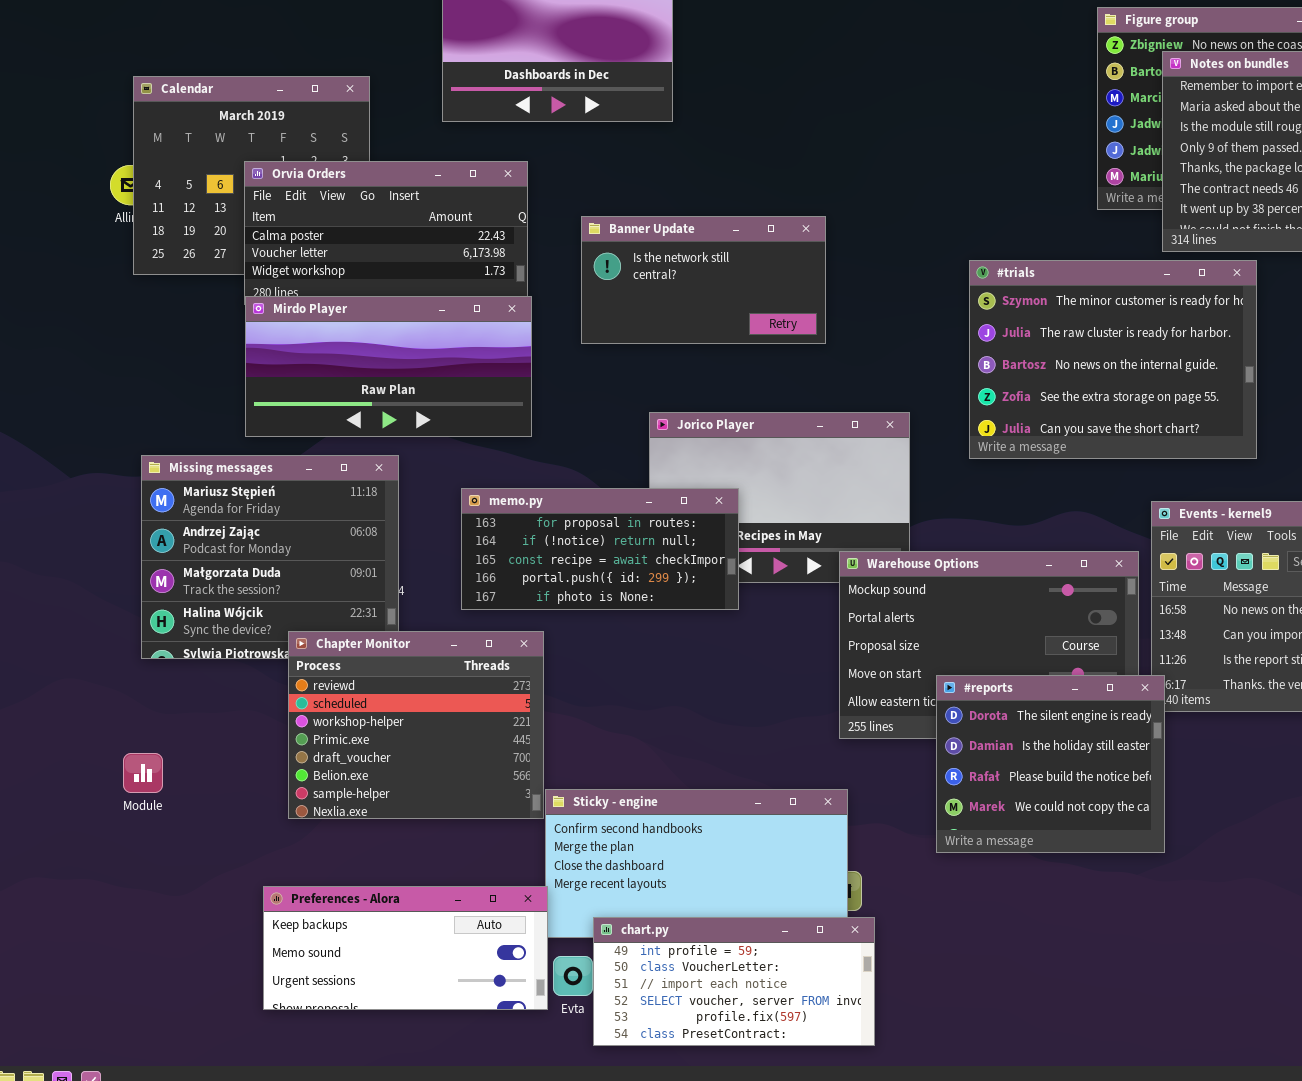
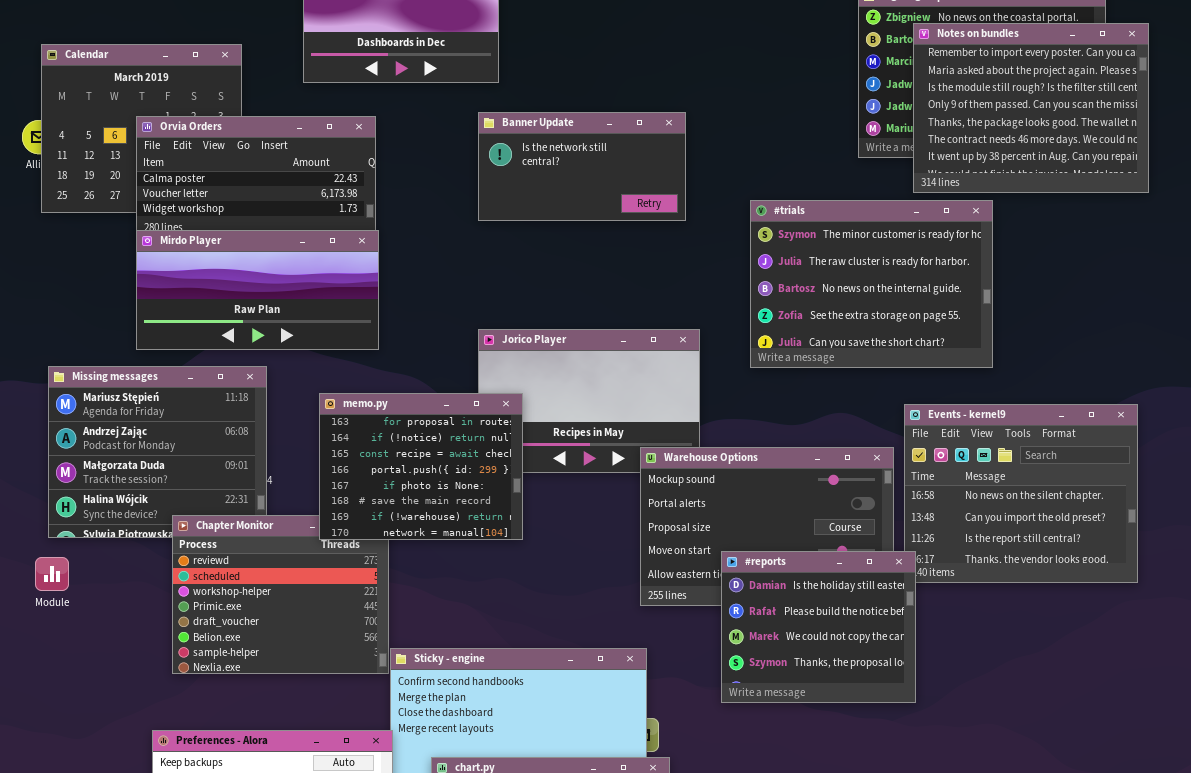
Banner Update: [581,216,826,344] -> [478,112,686,221], moved
memo.py: [461,488,739,610] -> [319,393,523,540], resized
#reports: [936,675,1165,853] -> [721,551,916,703], scrolled down 1 row
Module: [123,753,163,793] -> [35,557,69,591], moved

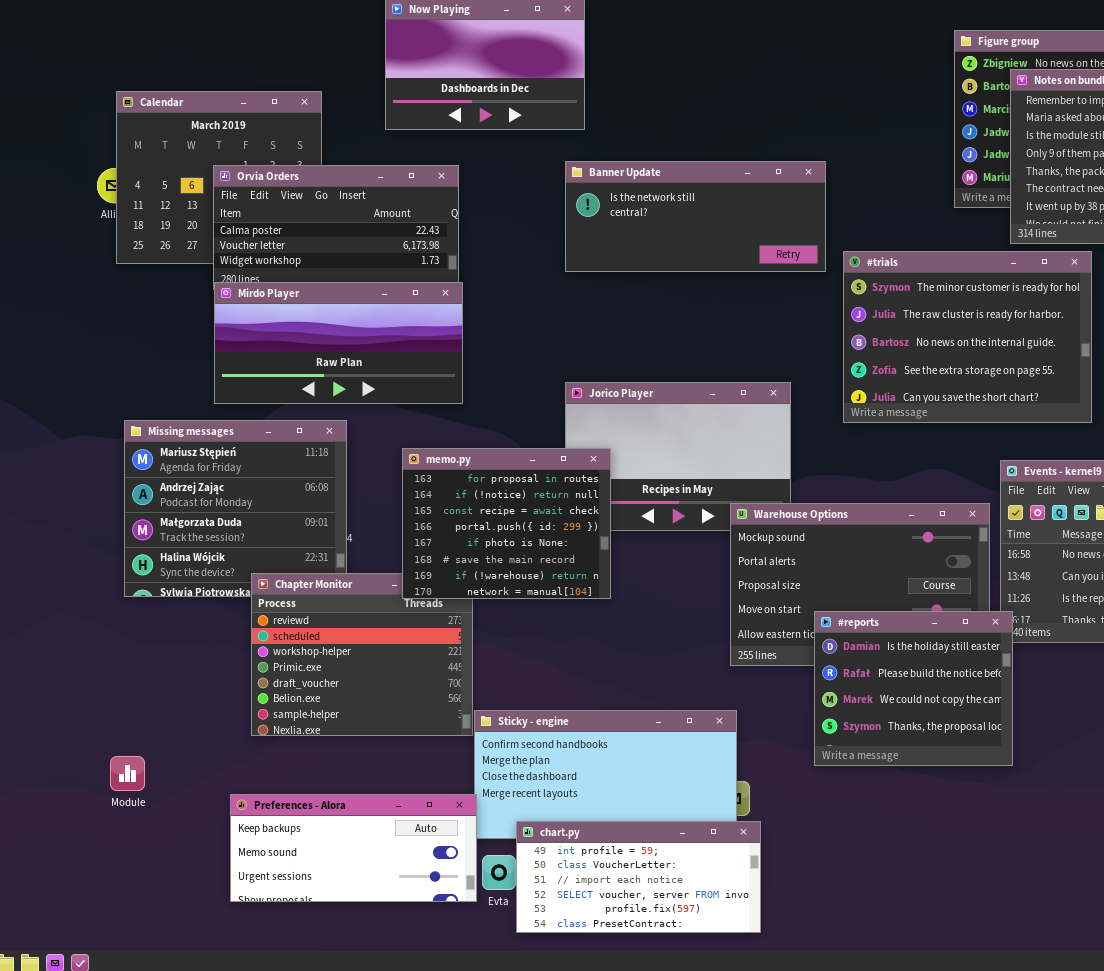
Banner Update: [478,112,686,221] -> [565,161,826,272], resized
Module: [35,557,69,591] -> [110,756,145,791], moved

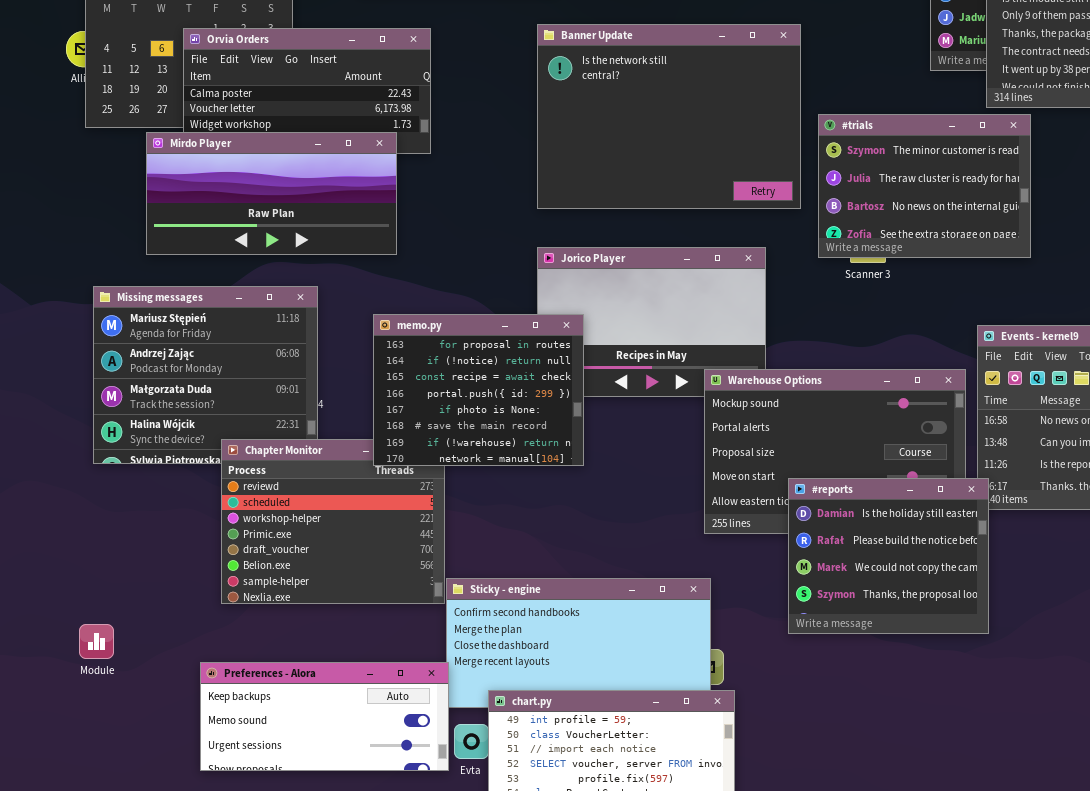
Banner Update: [565,161,826,272] -> [537,24,801,209], resized
#trials: [843,251,1092,423] -> [818,114,1031,258], resized
Mirdo Player: [214,282,463,404] -> [146,132,397,255], moved

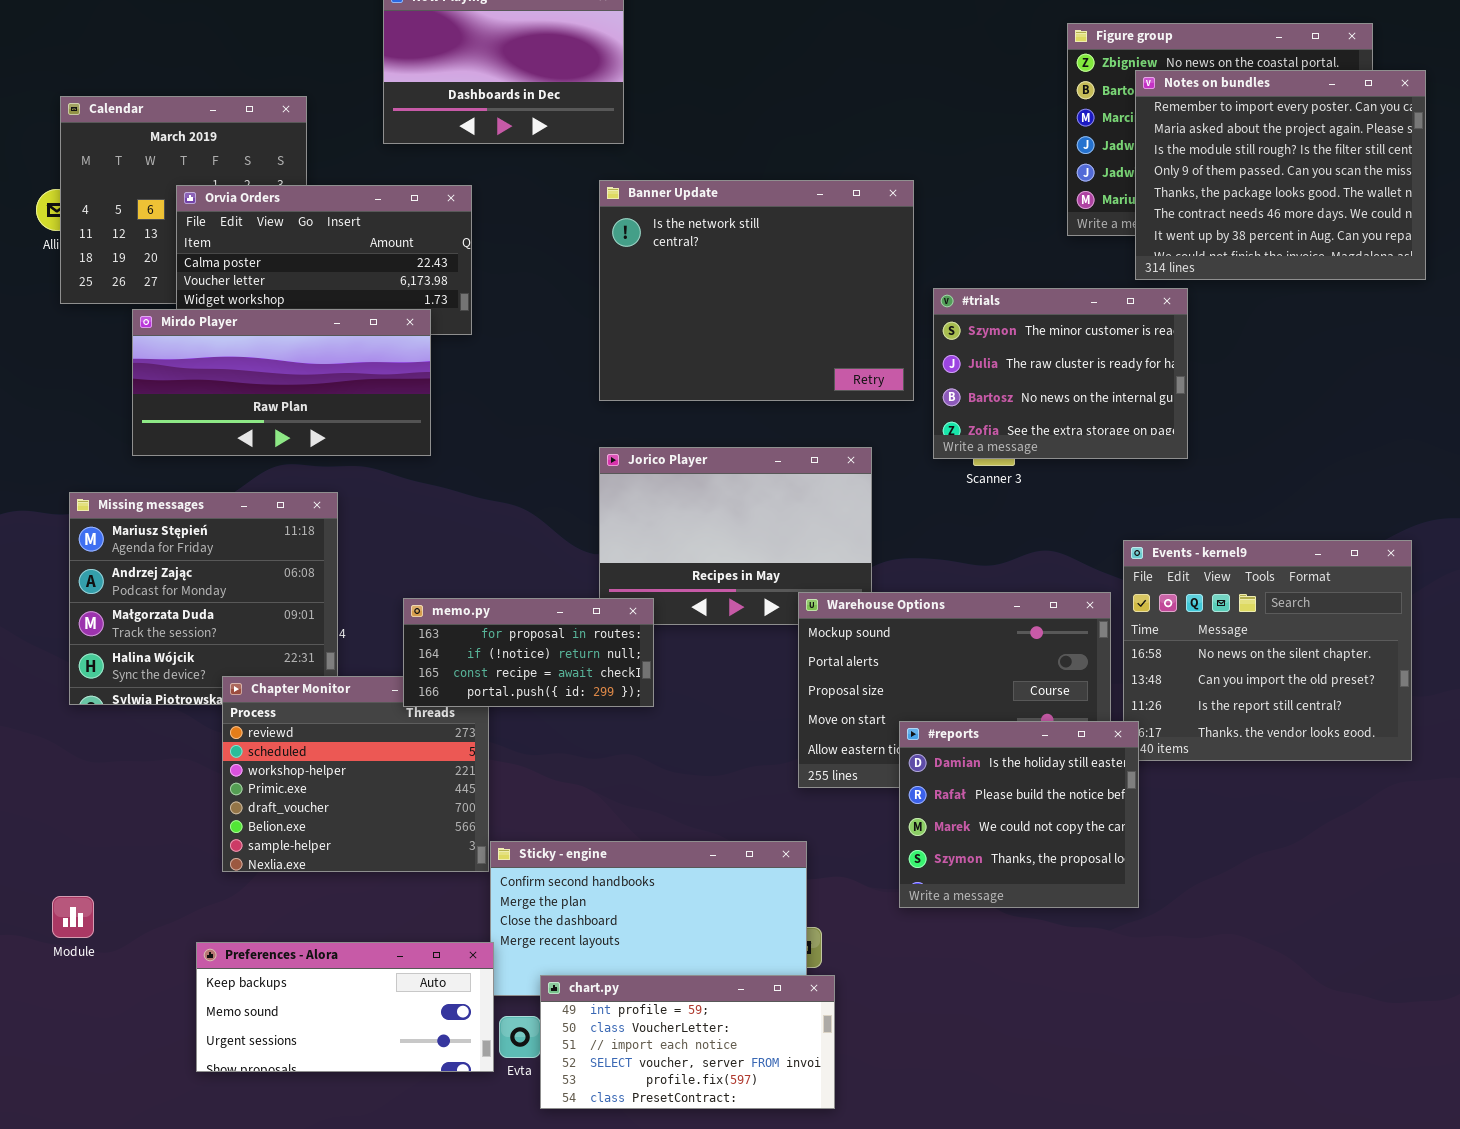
memo.py: [373,314,584,466] -> [403,598,654,707], resized

